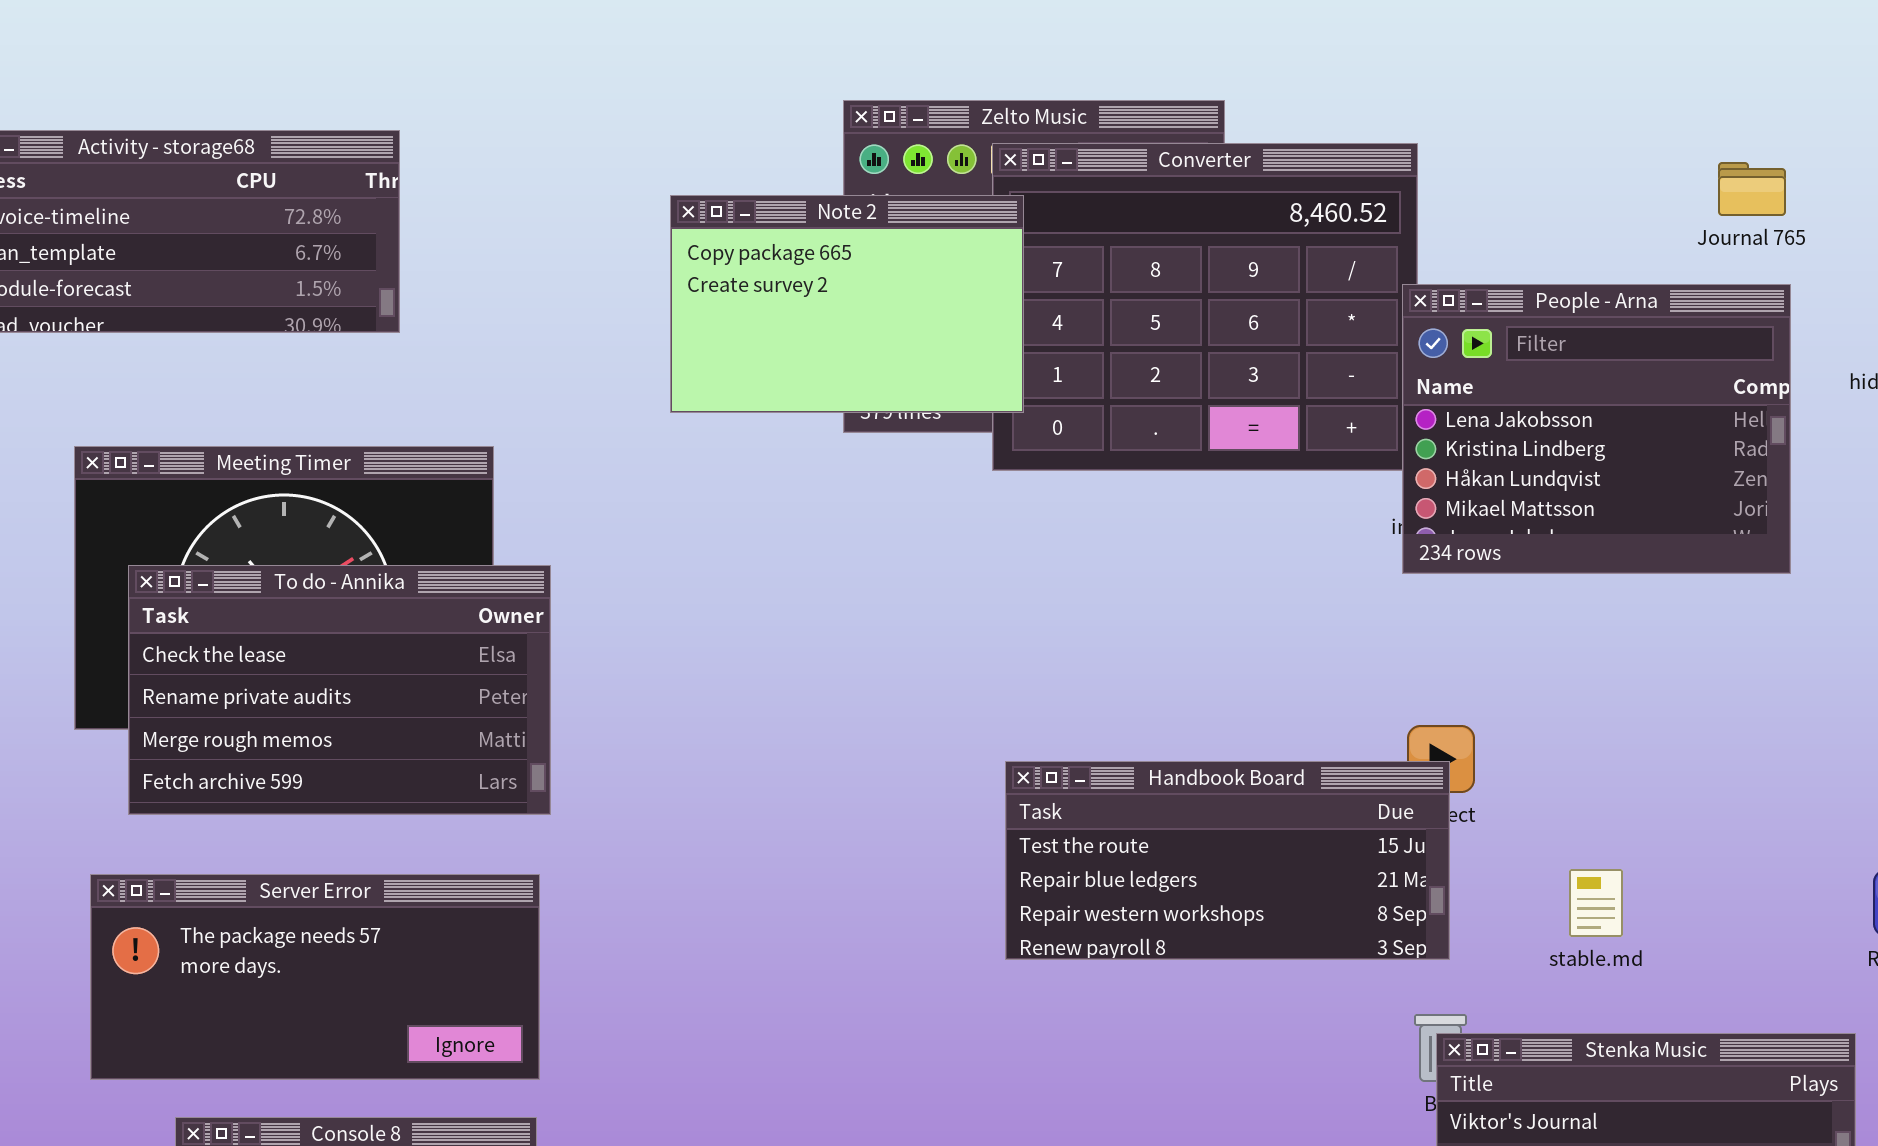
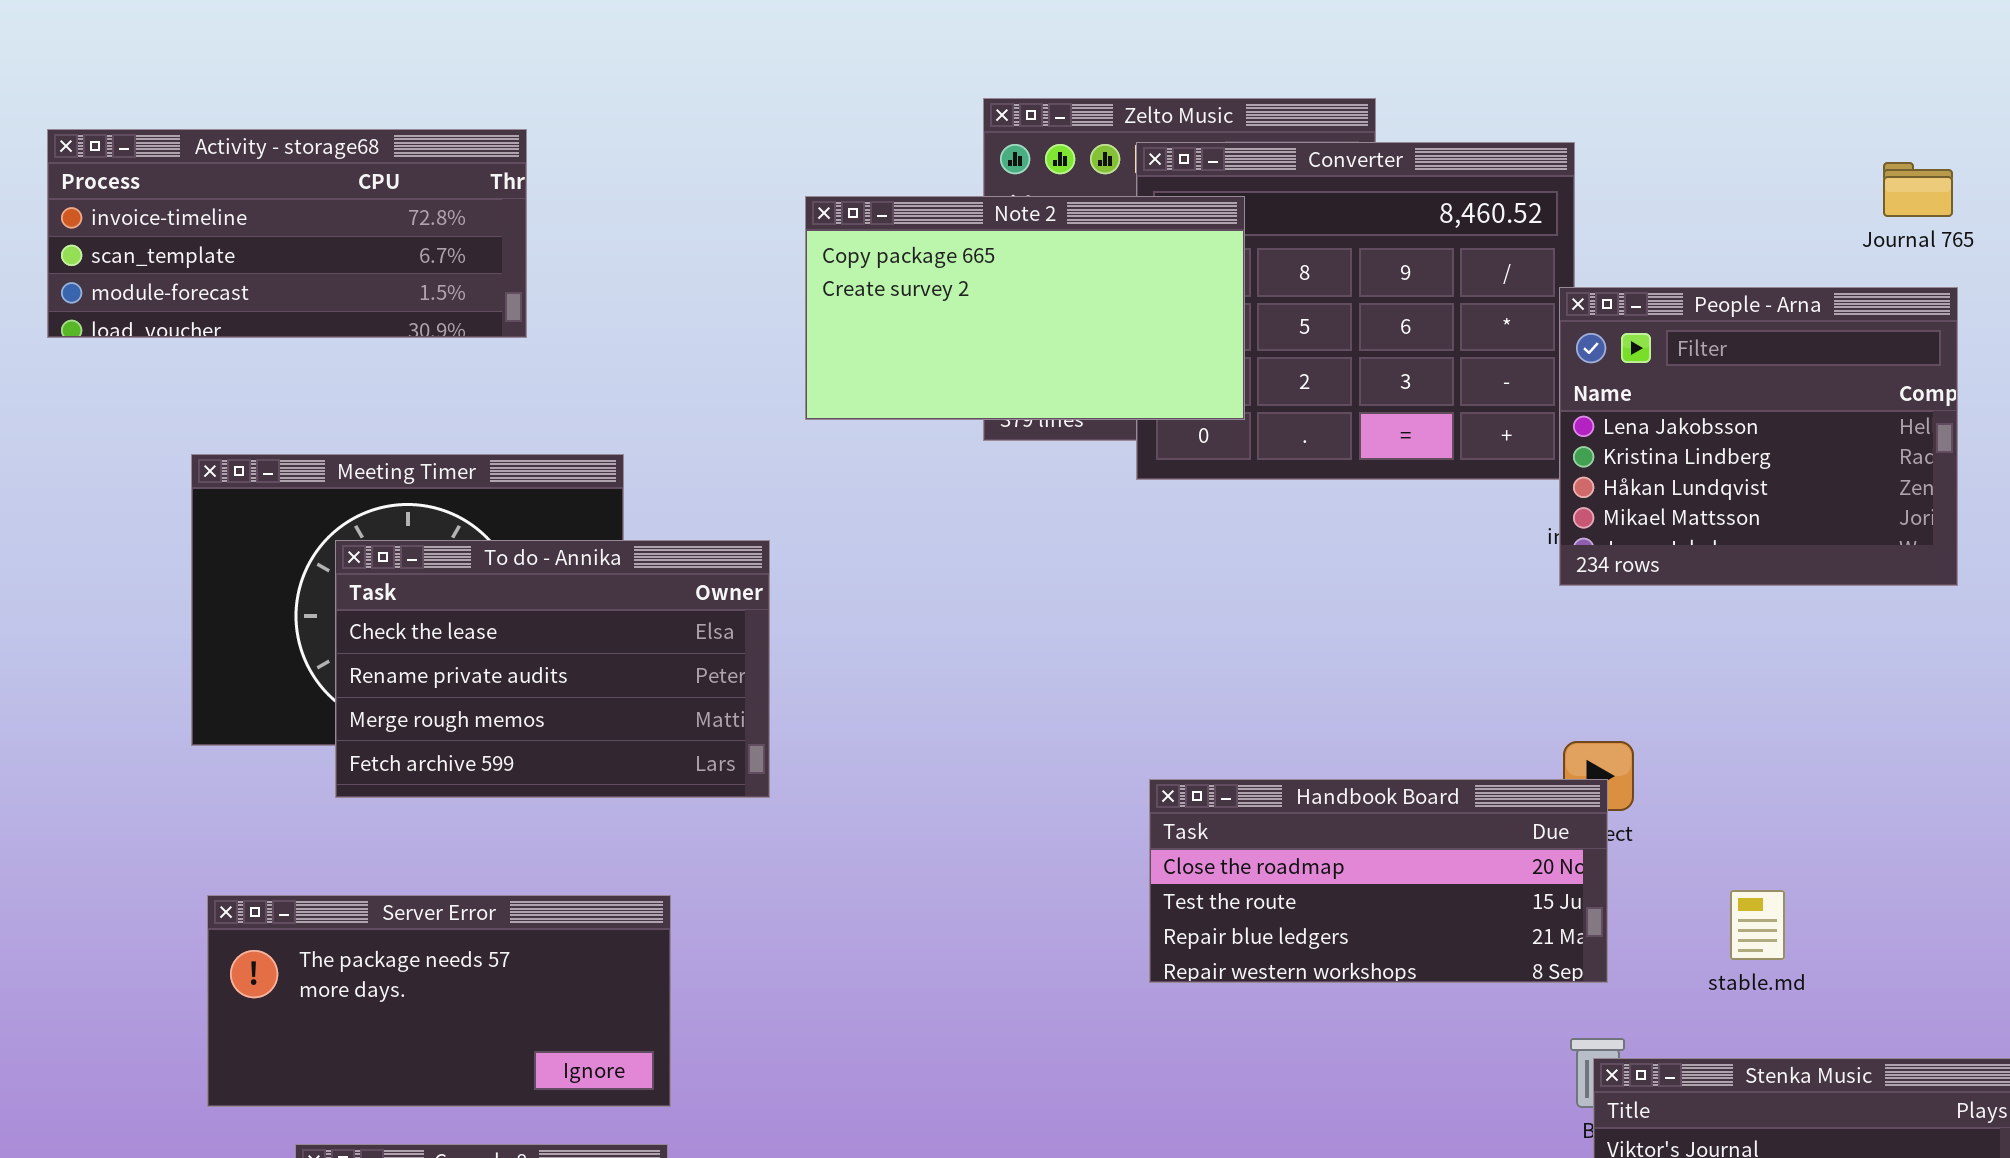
Note 2: [670,195,1024,413] -> [805,196,1245,420], resized
To do - Annika: [128,565,551,815] -> [335,540,770,798], moved
Handbook Board: [1005,761,1450,960] -> [1149,779,1608,983], scrolled up 1 row

